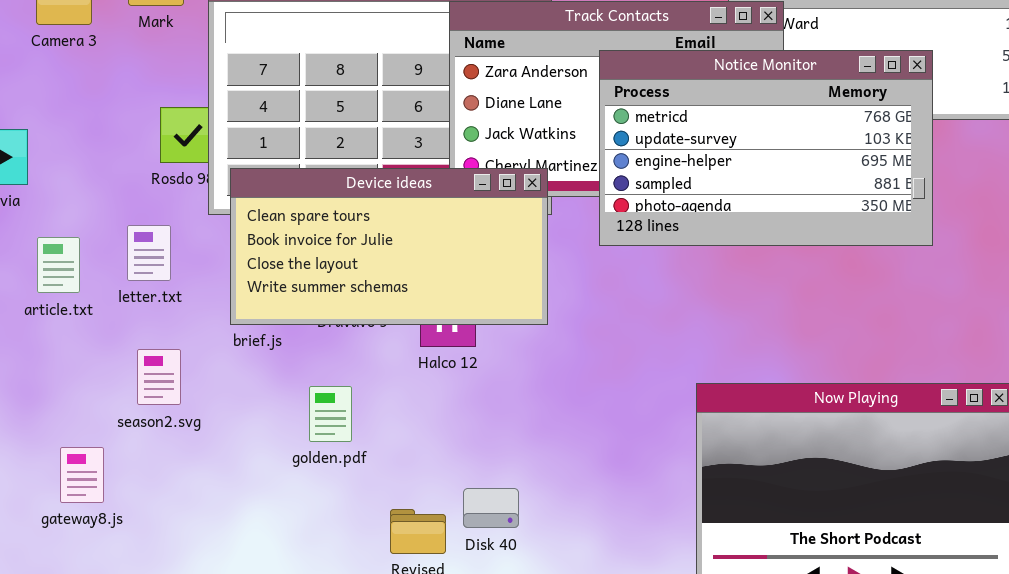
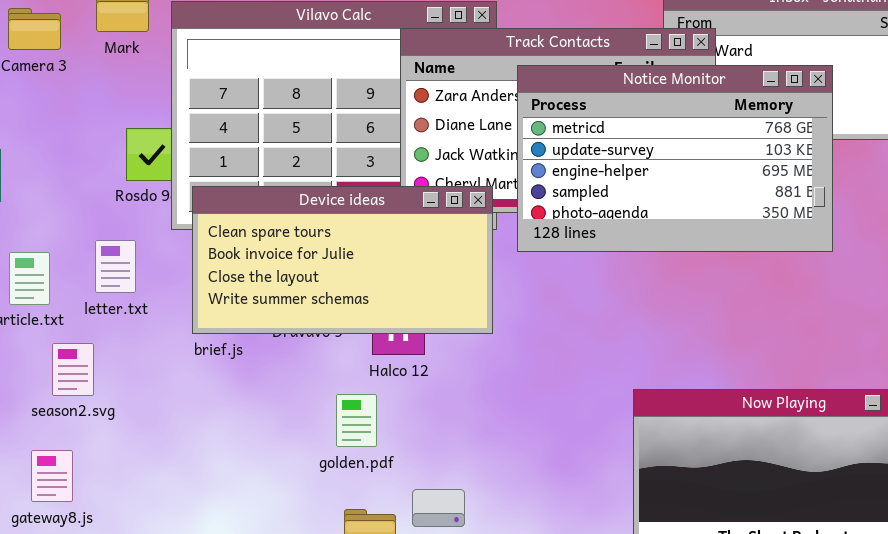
Notice Monitor: [599,50,933,246] -> [517,65,833,252], moved
season2.svg: [137,349,181,405] -> [52,343,94,396], moved
golden.pdf: [309,386,352,442] -> [336,394,377,447], moved

